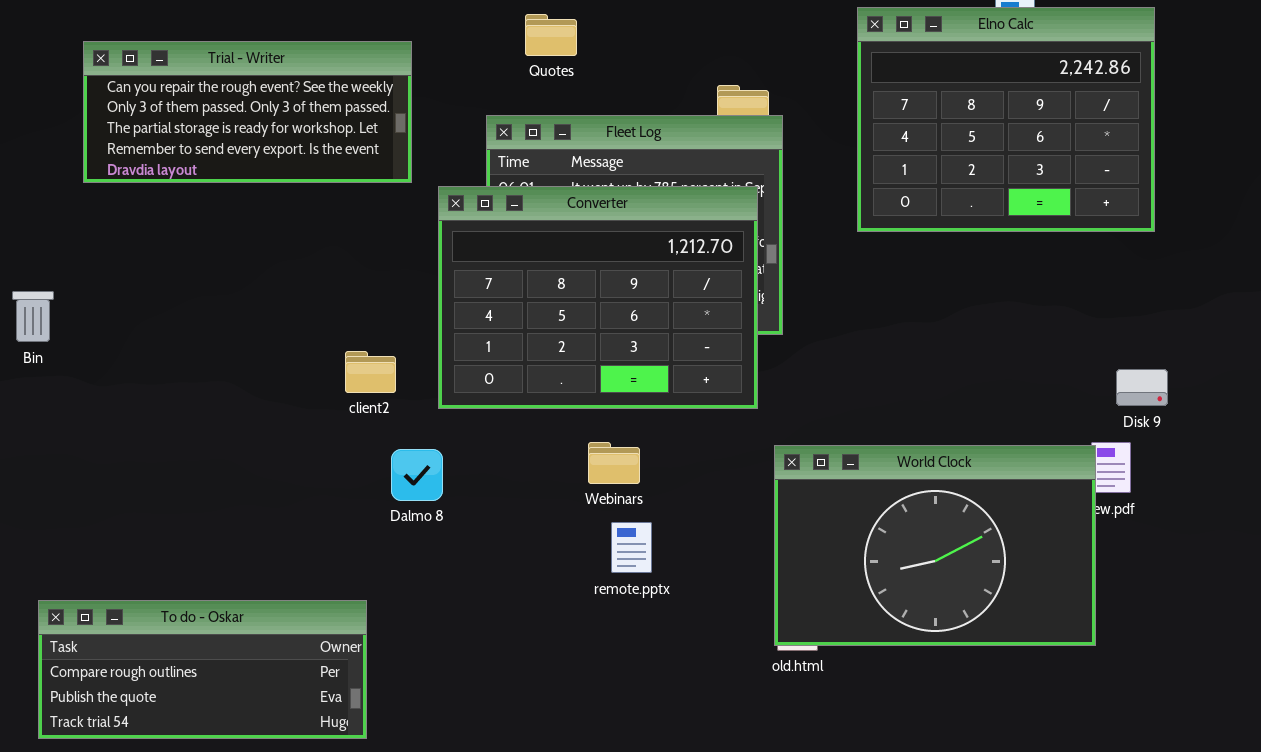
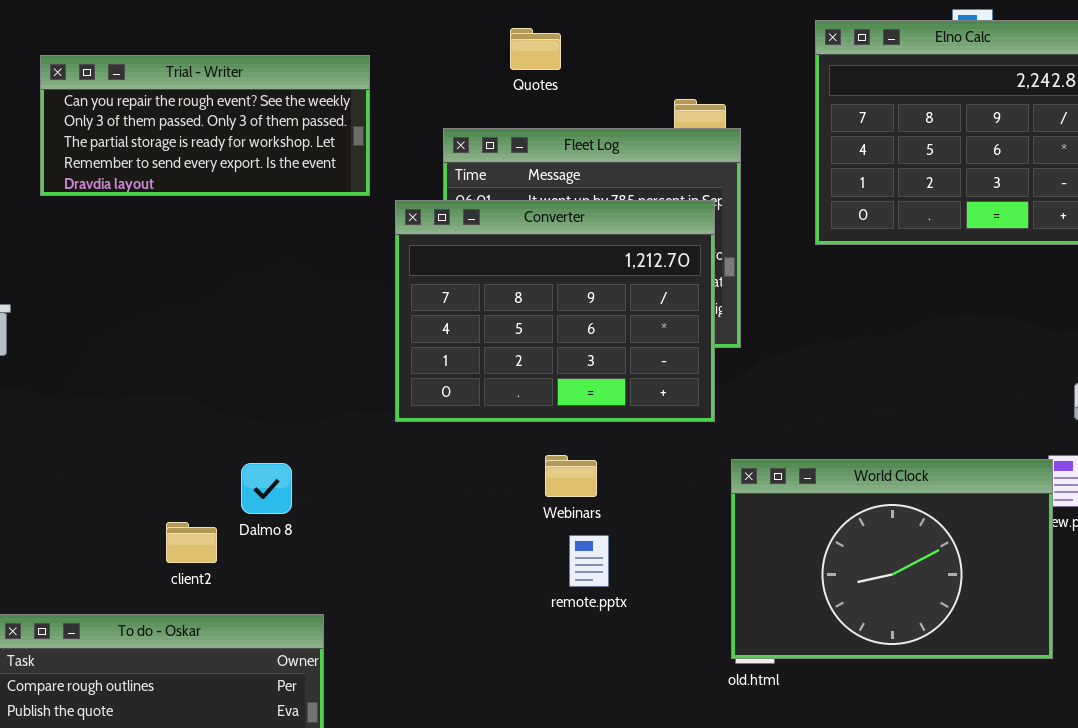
Quotes: [525,14,577,56] -> [510,28,561,70], moved
client2: [345,351,396,393] -> [166,522,217,563], moved
Dalmo 8: [391,449,443,501] -> [241,463,292,514], moved

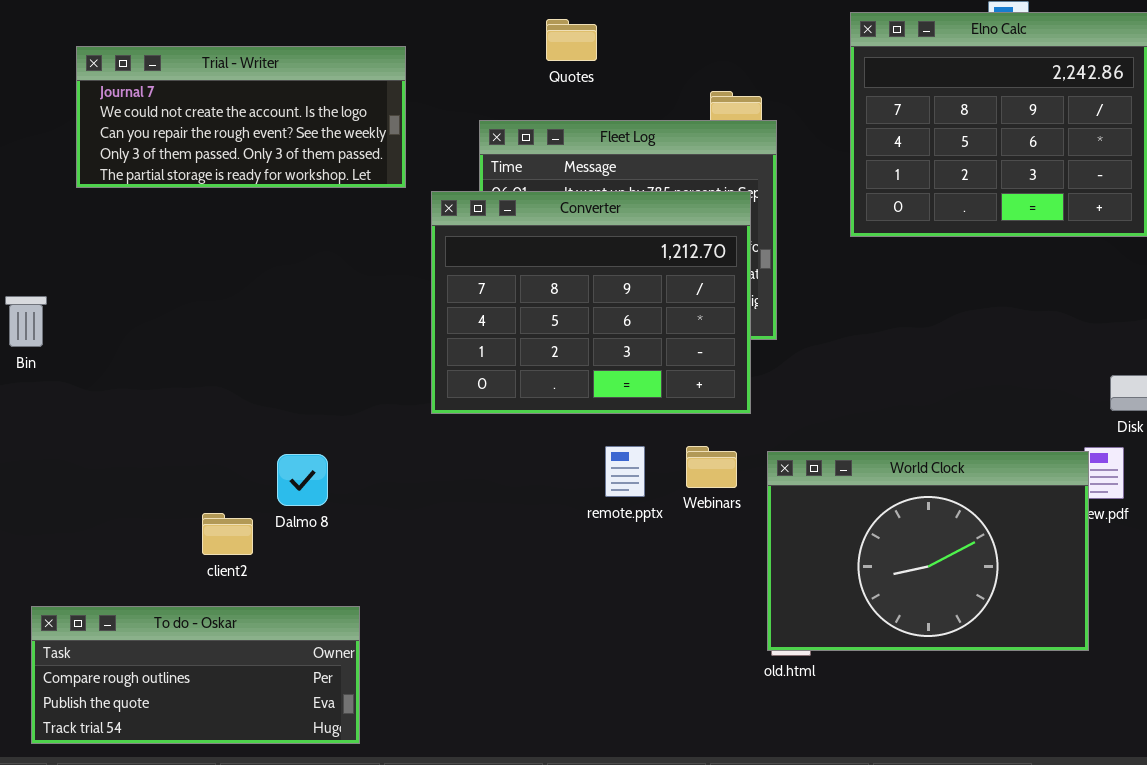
Trial - Writer: [40,55,370,196] -> [76,46,406,188], scrolled up 2 rows
Webinars: [545,455,597,497] -> [686,446,737,488], moved
remote.pptx: [569,535,609,587] -> [605,446,645,497], moved

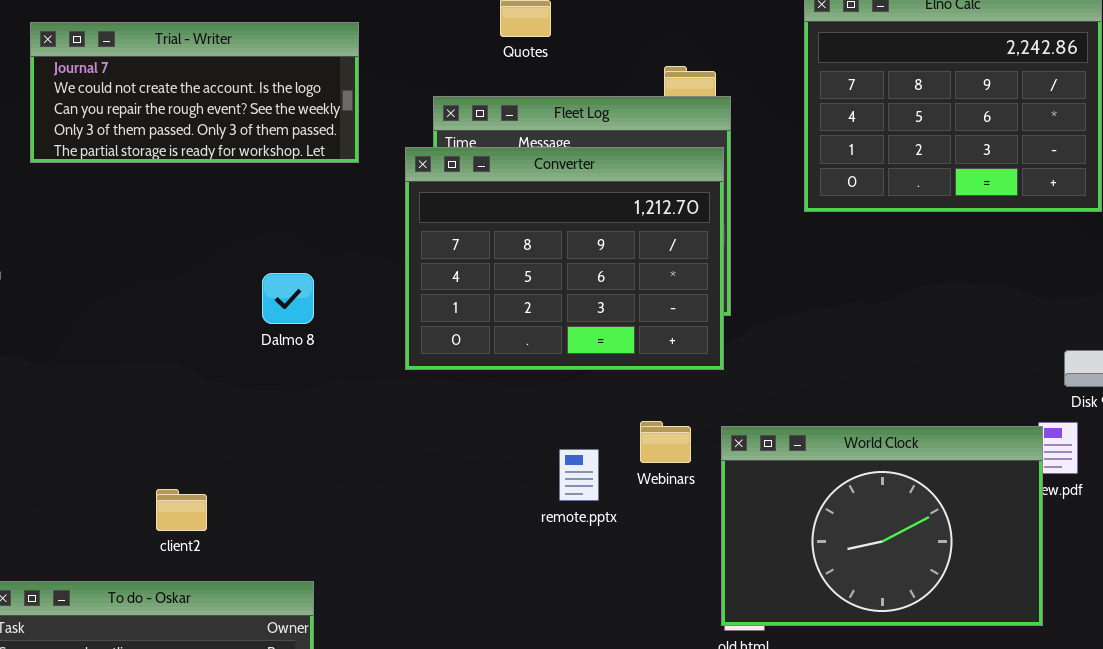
Converter: [431,191,751,414] -> [405,147,724,370], moved
remote.pptx: [605,446,645,497] -> [559,449,599,501], moved
Dalmo 8: [277,454,328,506] -> [262,273,314,324], moved

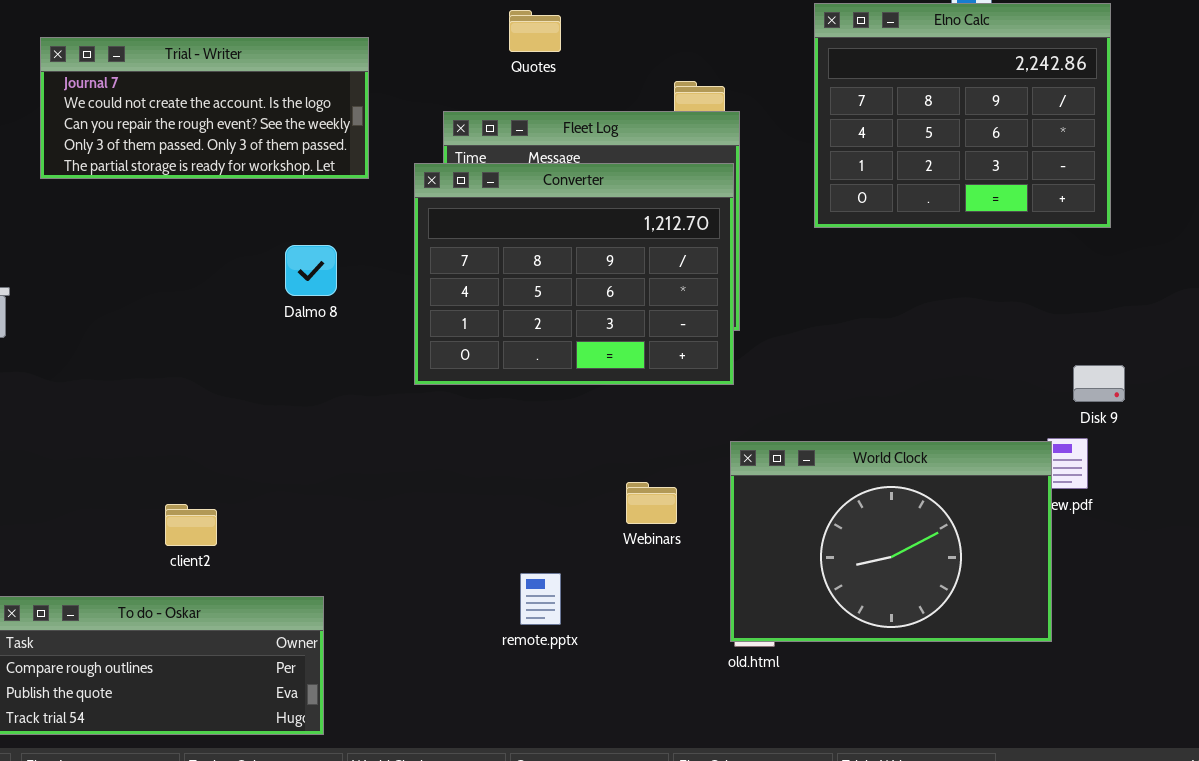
Dalmo 8: [262,273,314,324] -> [285,245,337,296], moved
Webinars: [640,421,691,463] -> [626,482,677,524], moved
remote.pptx: [559,449,599,501] -> [520,573,561,625], moved

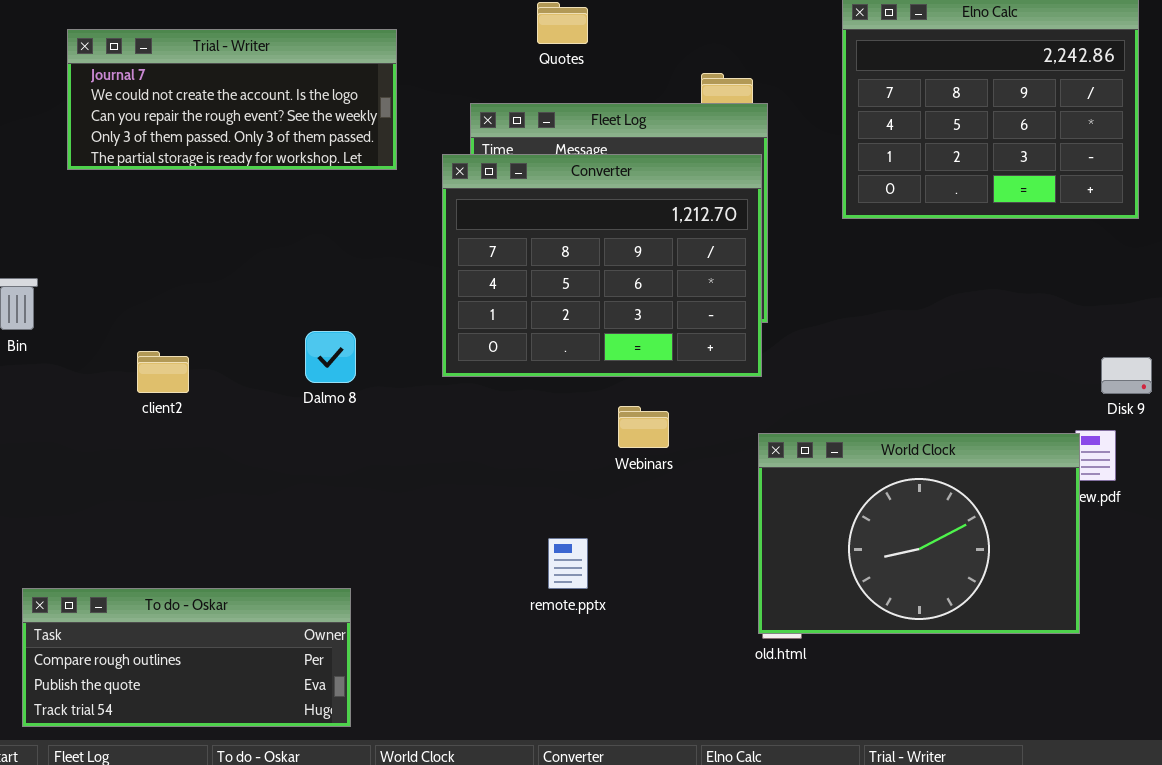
Dalmo 8: [285,245,337,296] -> [305,331,356,383], moved
Webinars: [626,482,677,524] -> [618,406,669,448], moved
client2: [165,504,217,546] -> [137,351,189,393], moved
remote.pptx: [520,573,561,625] -> [548,538,588,589], moved

